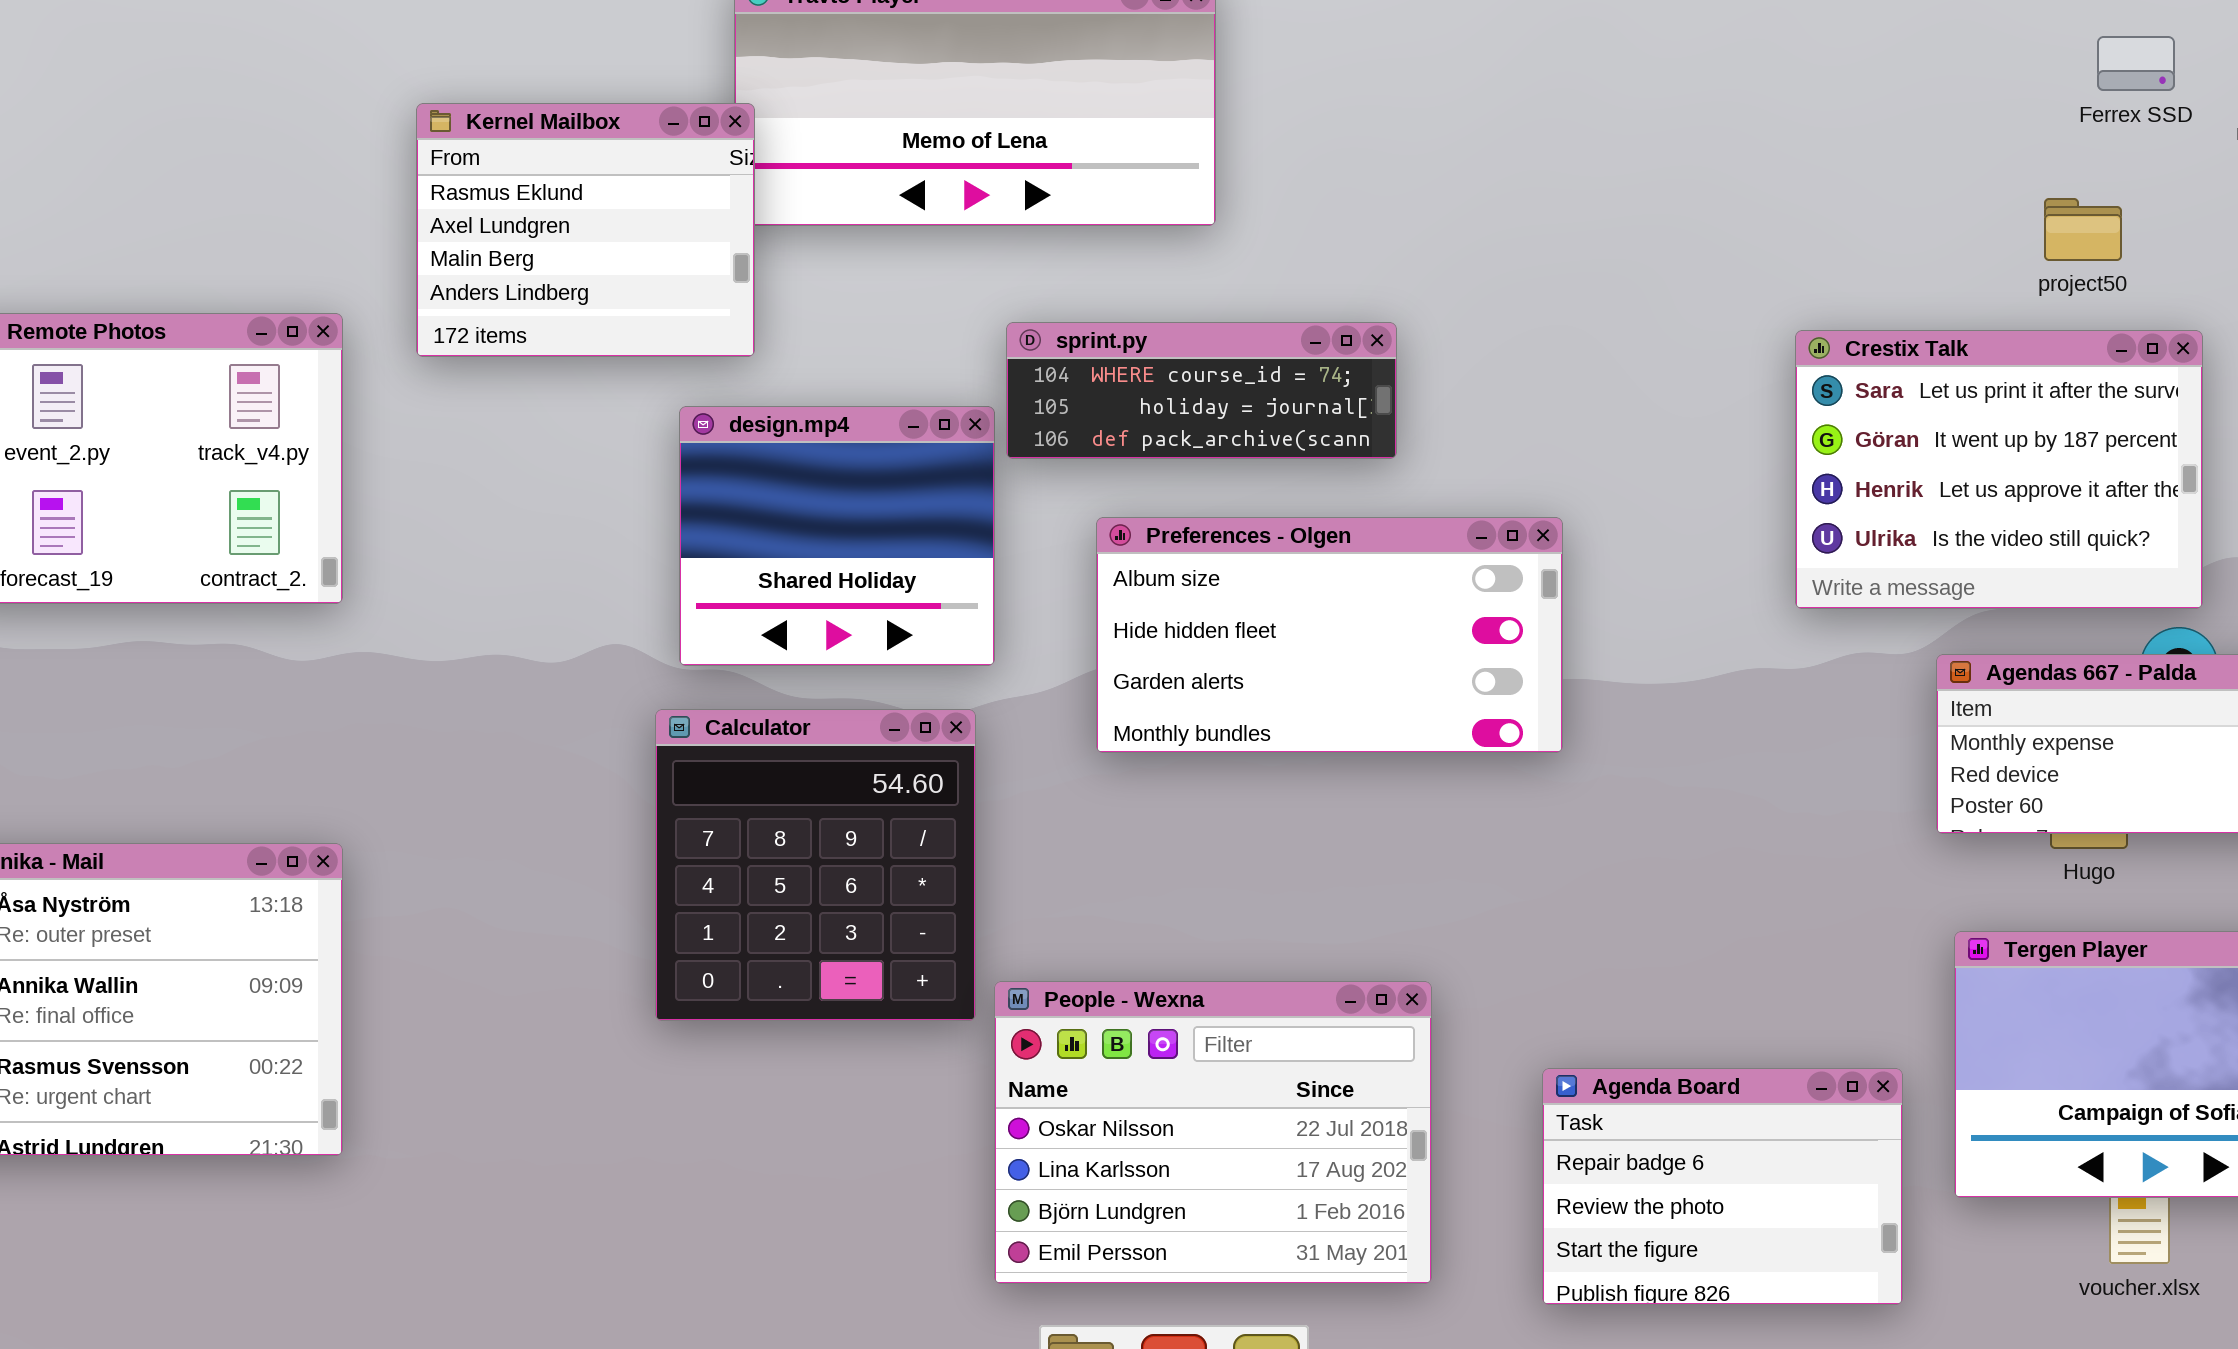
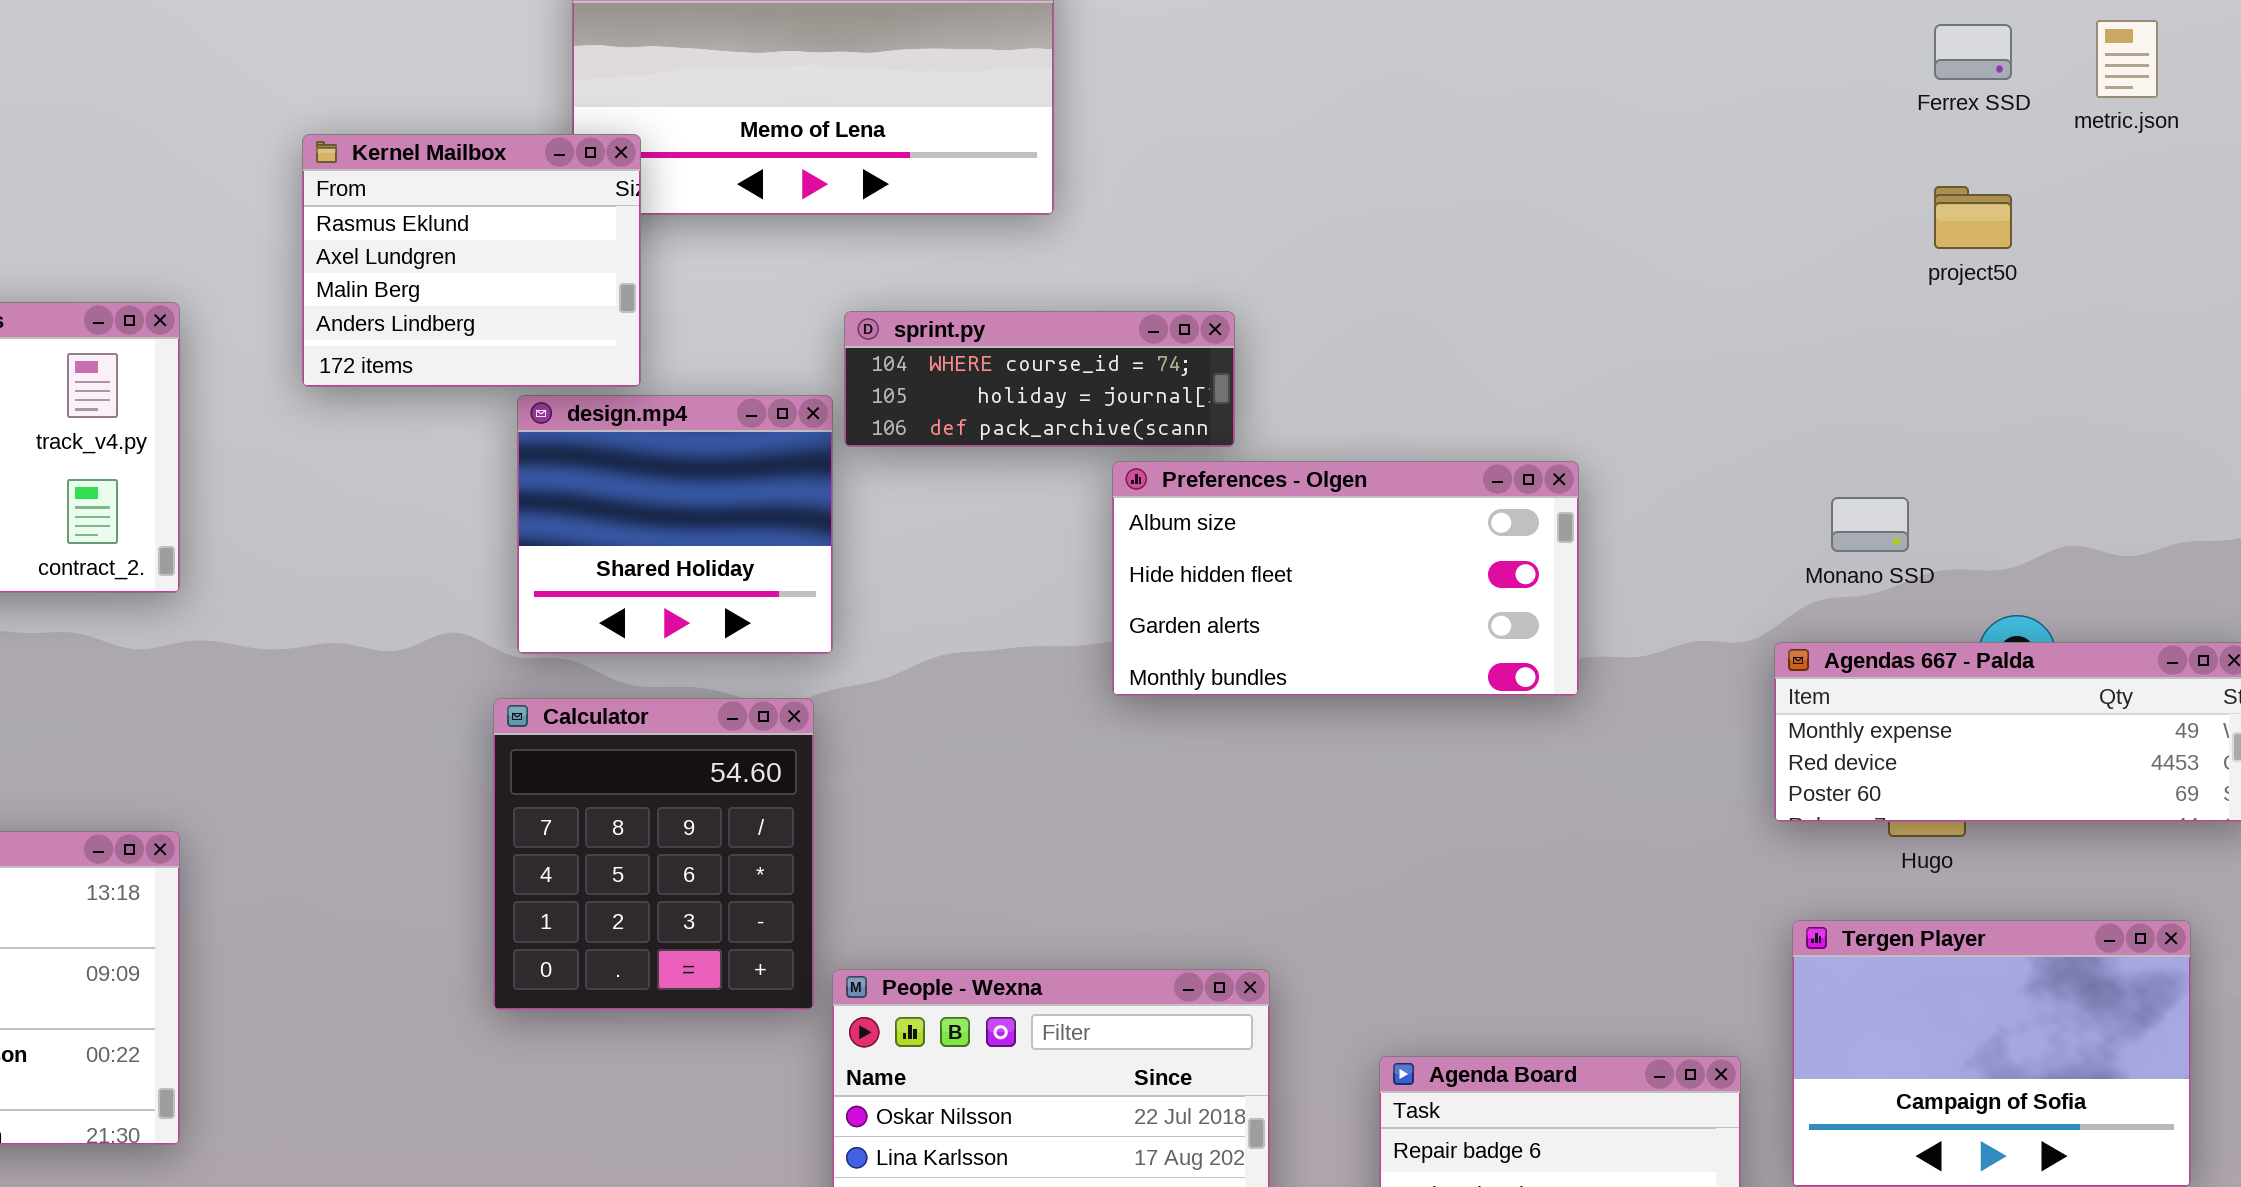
Kernel Mailbox: [416,103,755,357] -> [302,134,641,387], moved
project50: [2044,198,2122,261] -> [1934,186,2012,249], moved
Crestix Talk: [1795,330,2203,609] -> none, closed
Preferences - Olgen: [1096,517,1563,753] -> [1112,461,1579,696], moved

